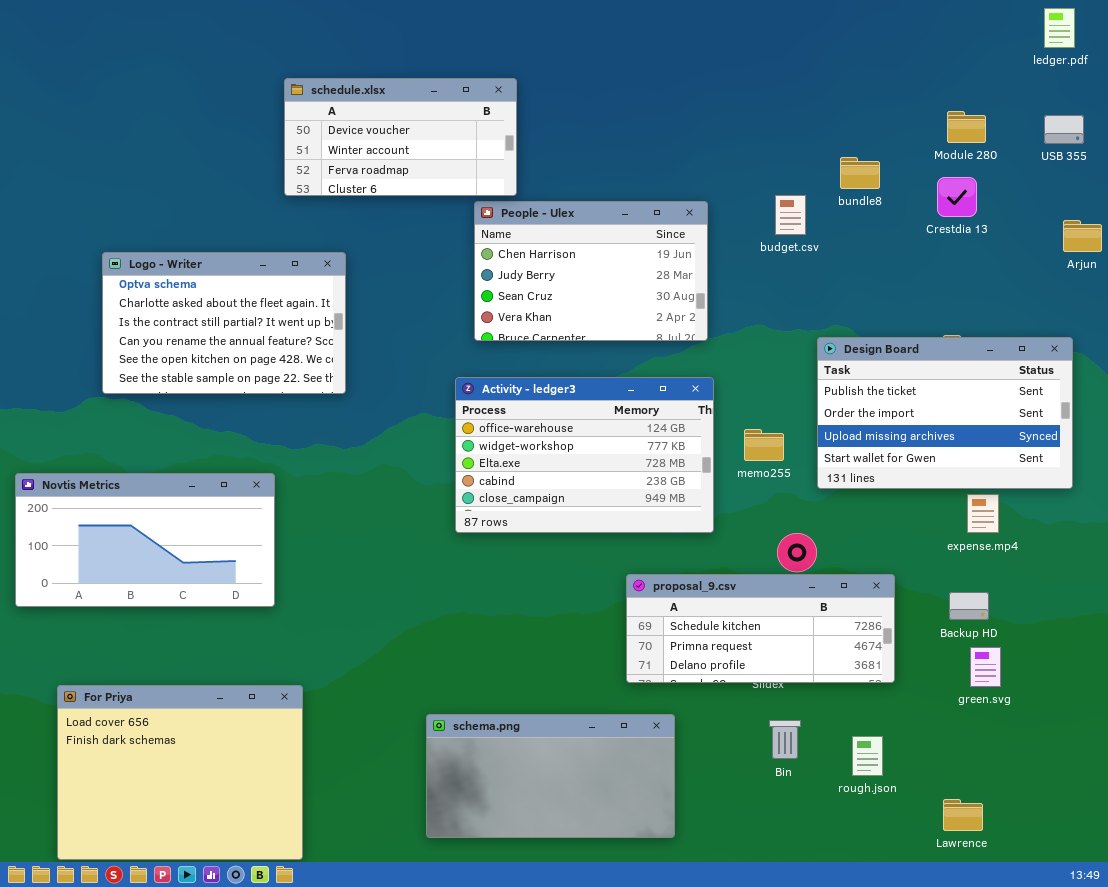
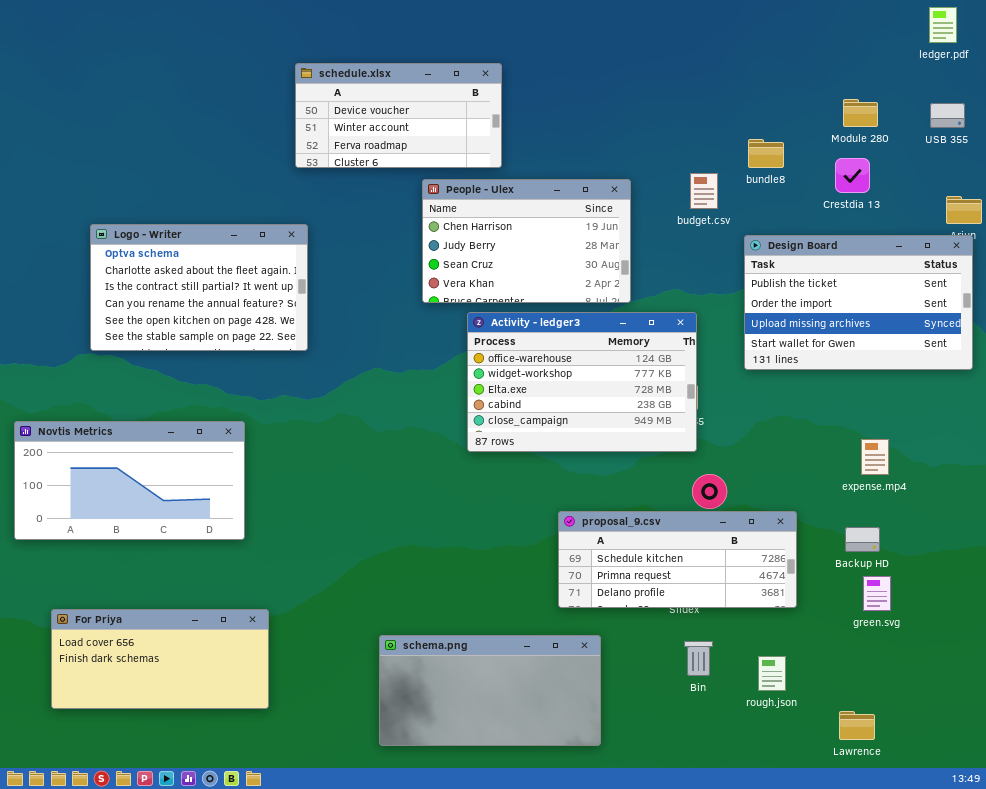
schedule.xlsx: [284,78,517,196] -> [295,63,502,168], moved
Design Board: [817,337,1073,489] -> [744,235,973,370], moved
Activity - ledger3: [455,377,714,533] -> [467,312,697,452], moved
For Priya: [57,685,303,860] -> [51,609,269,709], resized

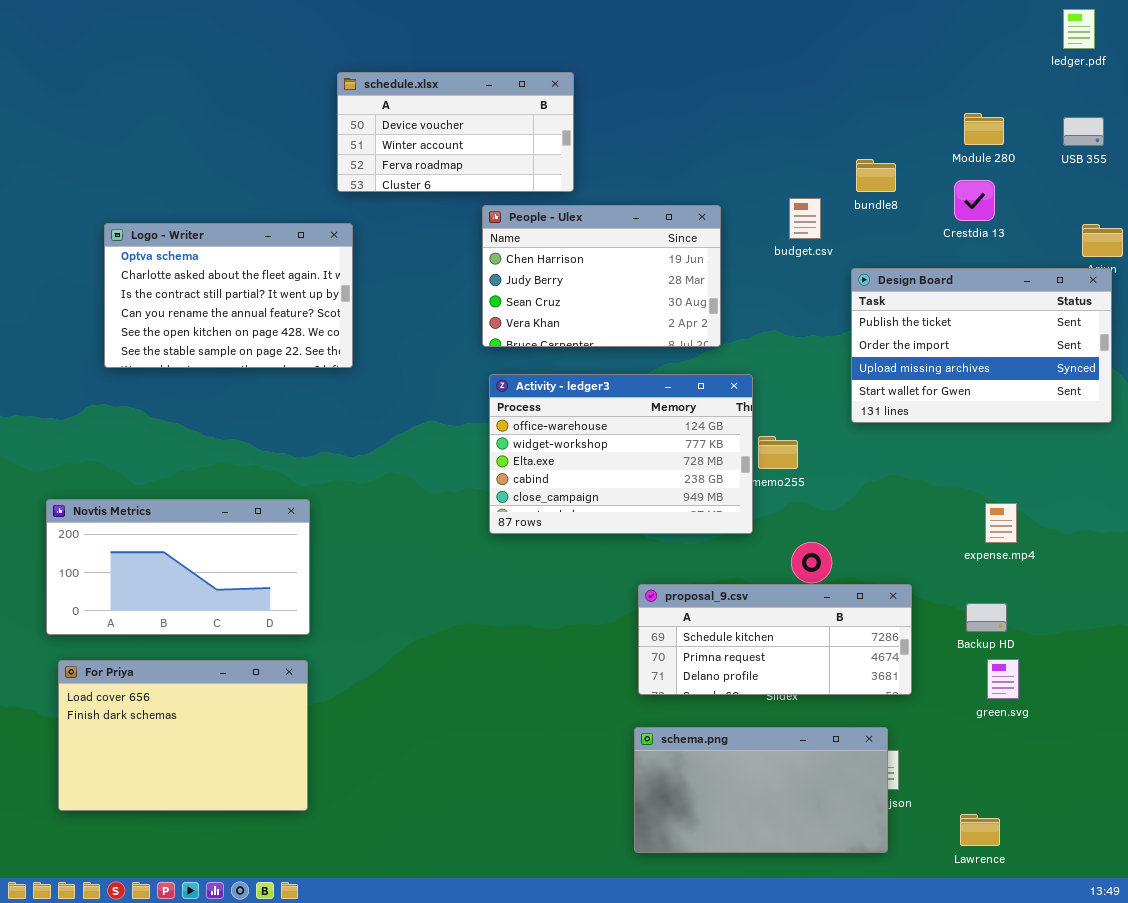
Logo - Writer: [90,224,308,351] -> [104,223,353,368], moved
Activity - ledger3: [467,312,697,452] -> [489,374,753,534], moved
Novtis Metrics: [14,421,245,540] -> [46,499,310,635], moved
For Priya: [51,609,269,709] -> [58,660,308,811], resized
schema.png: [379,635,601,746] -> [634,727,888,853], moved

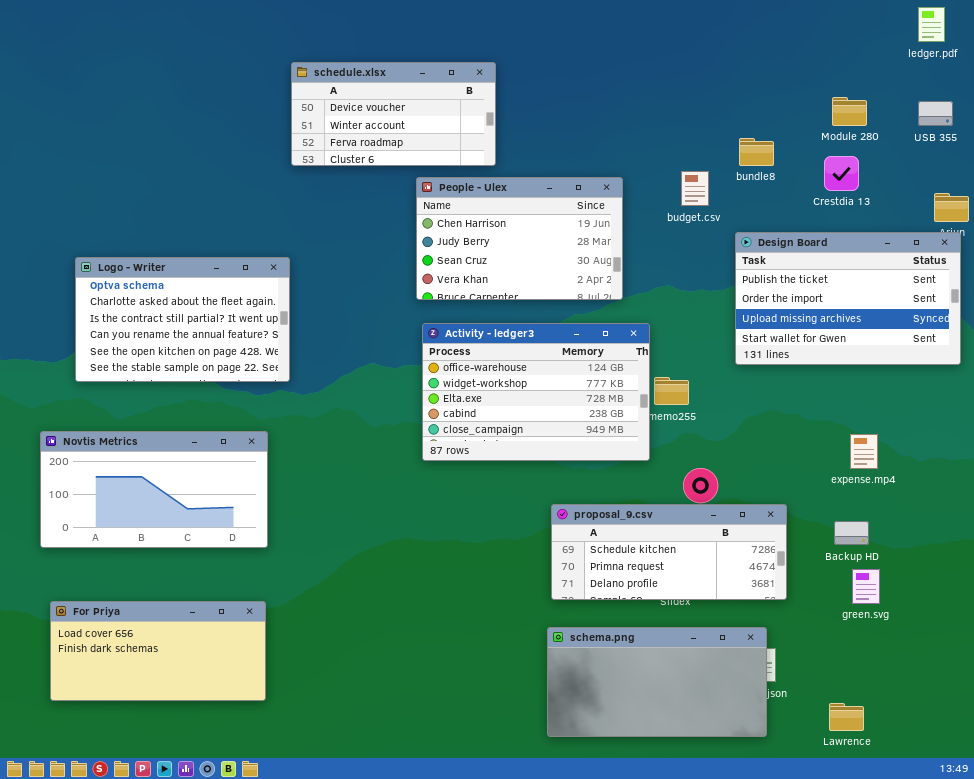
Logo - Writer: [104,223,353,368] -> [75,257,290,382], moved
For Priya: [58,660,308,811] -> [50,601,266,701], resized

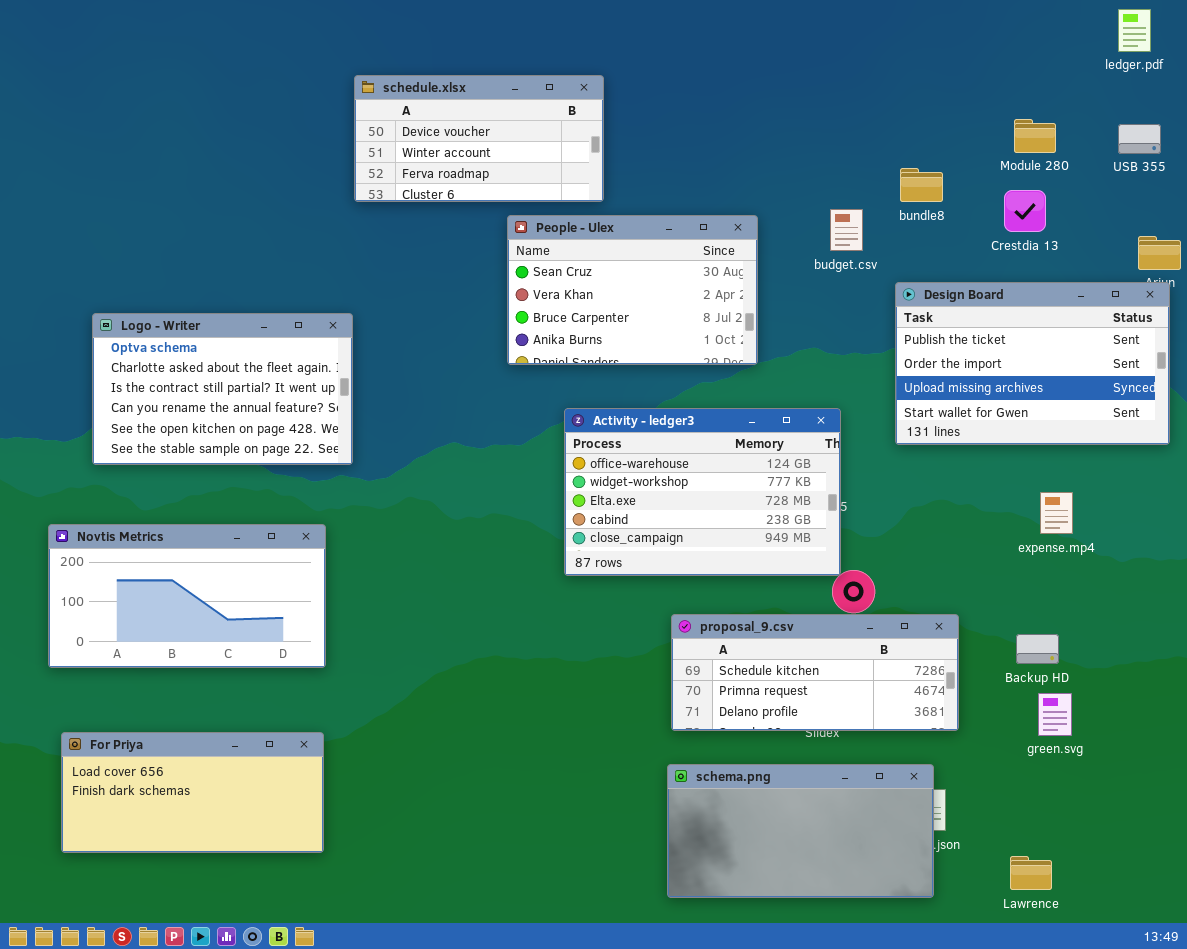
People - Ulex: [416,177,623,300] -> [507,215,758,365], scrolled down 2 rows
Activity - ledger3: [422,323,650,461] -> [564,408,841,576], moved
expense.mp4: [850,434,878,469] -> [1040,492,1073,534], moved

